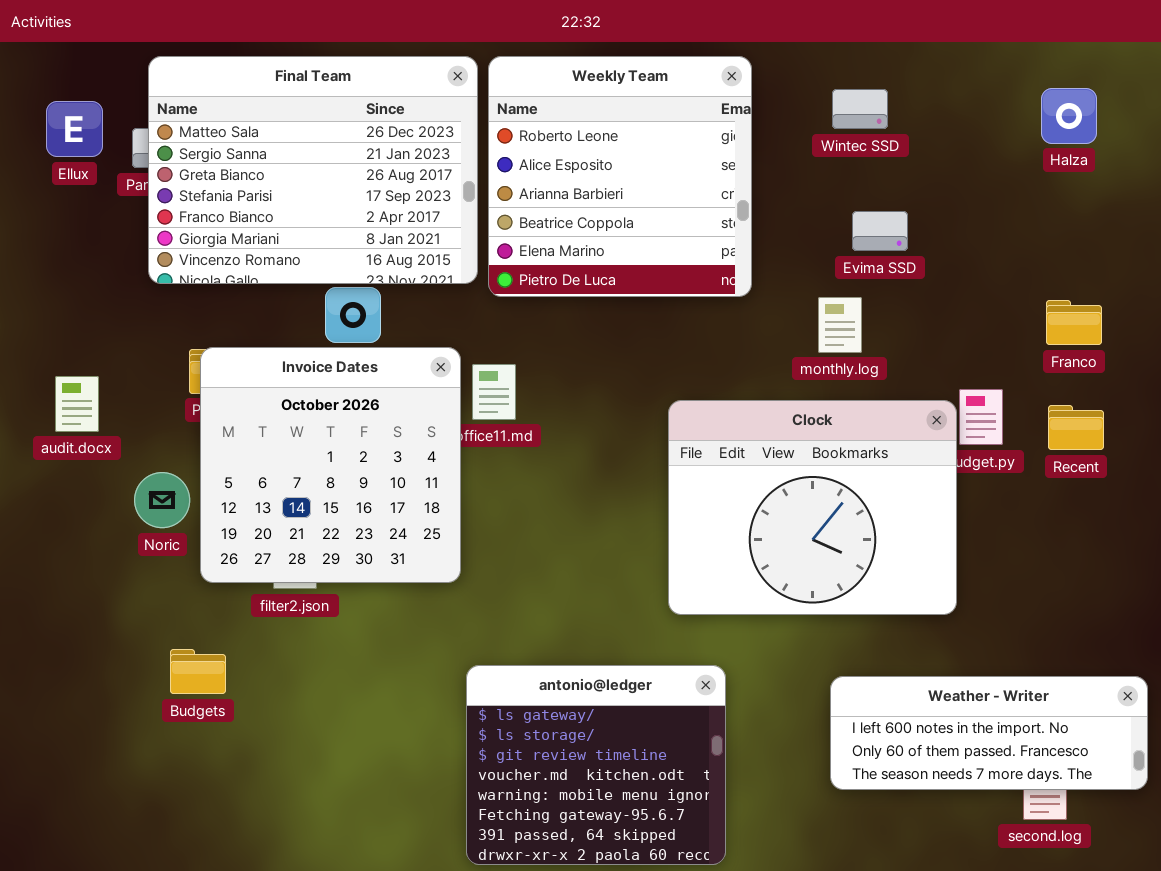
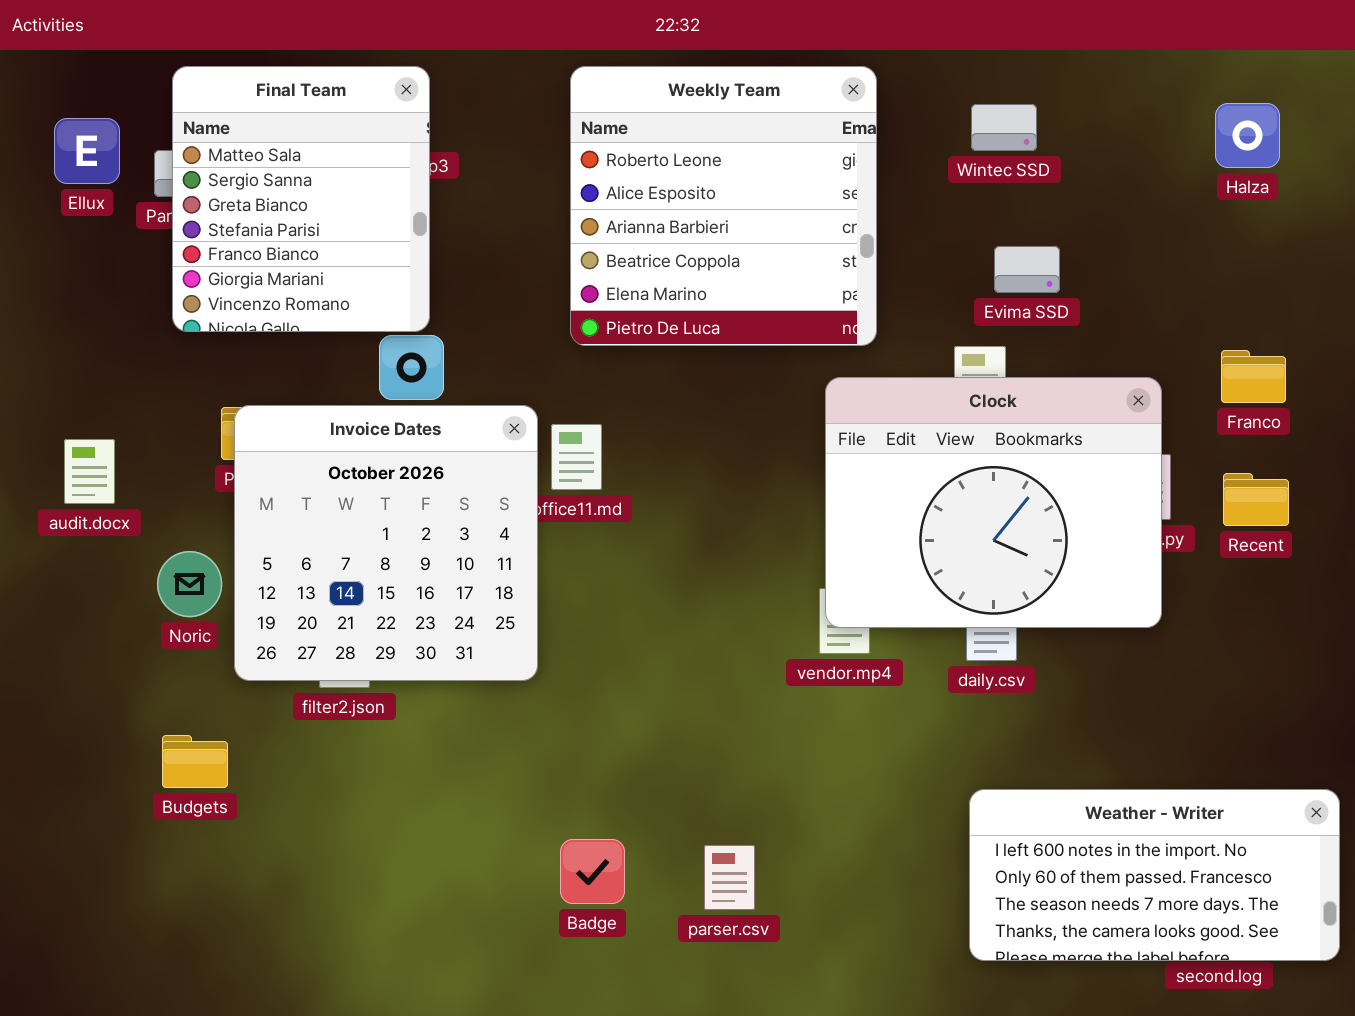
Final Team: [148,56,478,284] -> [172,66,430,332], resized
Clock: [668,400,957,615] -> [825,377,1162,628], moved
Budgets: [170,649,226,694] -> [162,735,228,788], moved
antonio@ledger: [466,665,726,865] -> none, closed
Weather - Writer: [830,676,1148,790] -> [969,789,1340,961], resized

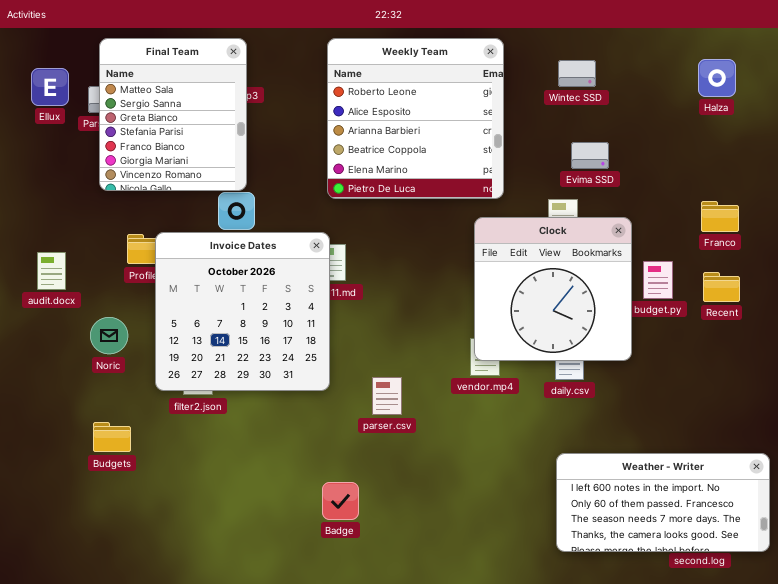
Clock: [825,377,1162,628] -> [474,217,632,361], resized
Invoice Dates: [234,405,538,681] -> [155,232,330,391], moved
parser.csv: [704,845,755,910] -> [372,377,402,415], moved

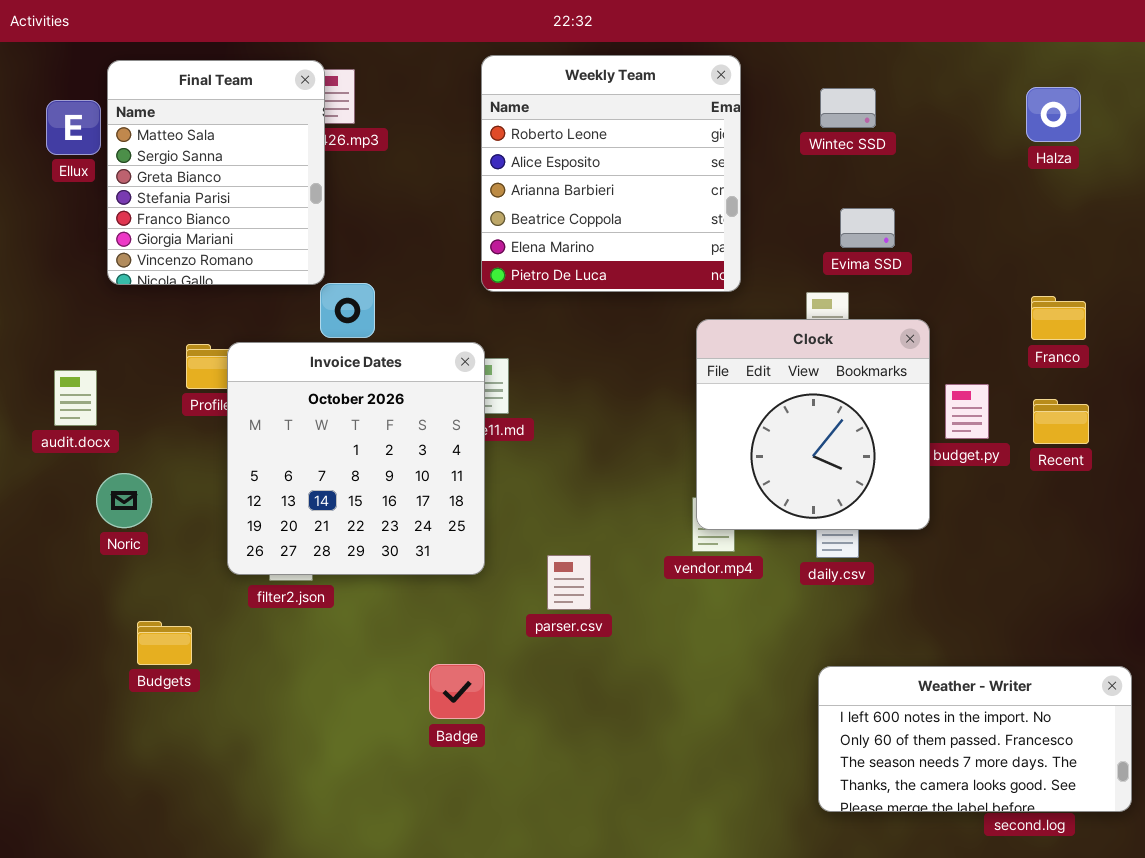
Final Team: [99,38,247,191] -> [107,60,325,285], moved
Noric: [90,317,128,354] -> [96,473,152,528], moved
Badge: [322,482,359,520] -> [429,664,485,719], moved

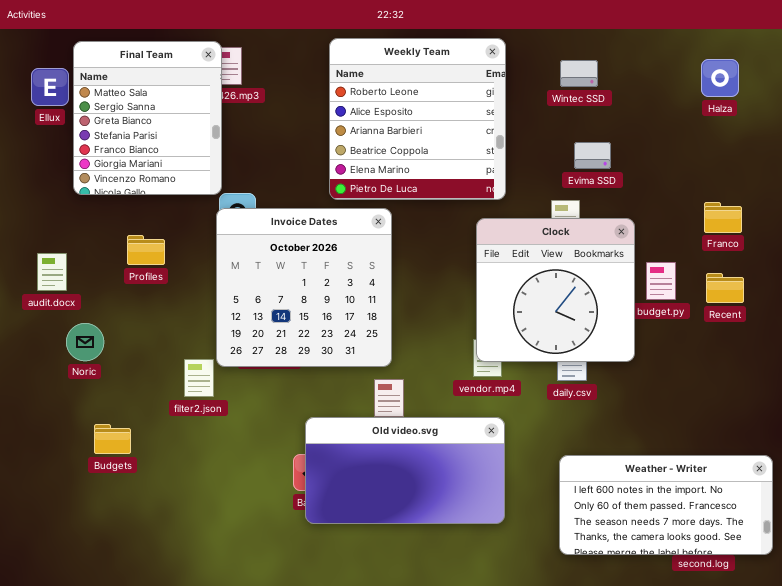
Invoice Dates: [227,342,485,575] -> [216,208,392,367], moved
Old video.svg: none -> [305,417,505,524], opened

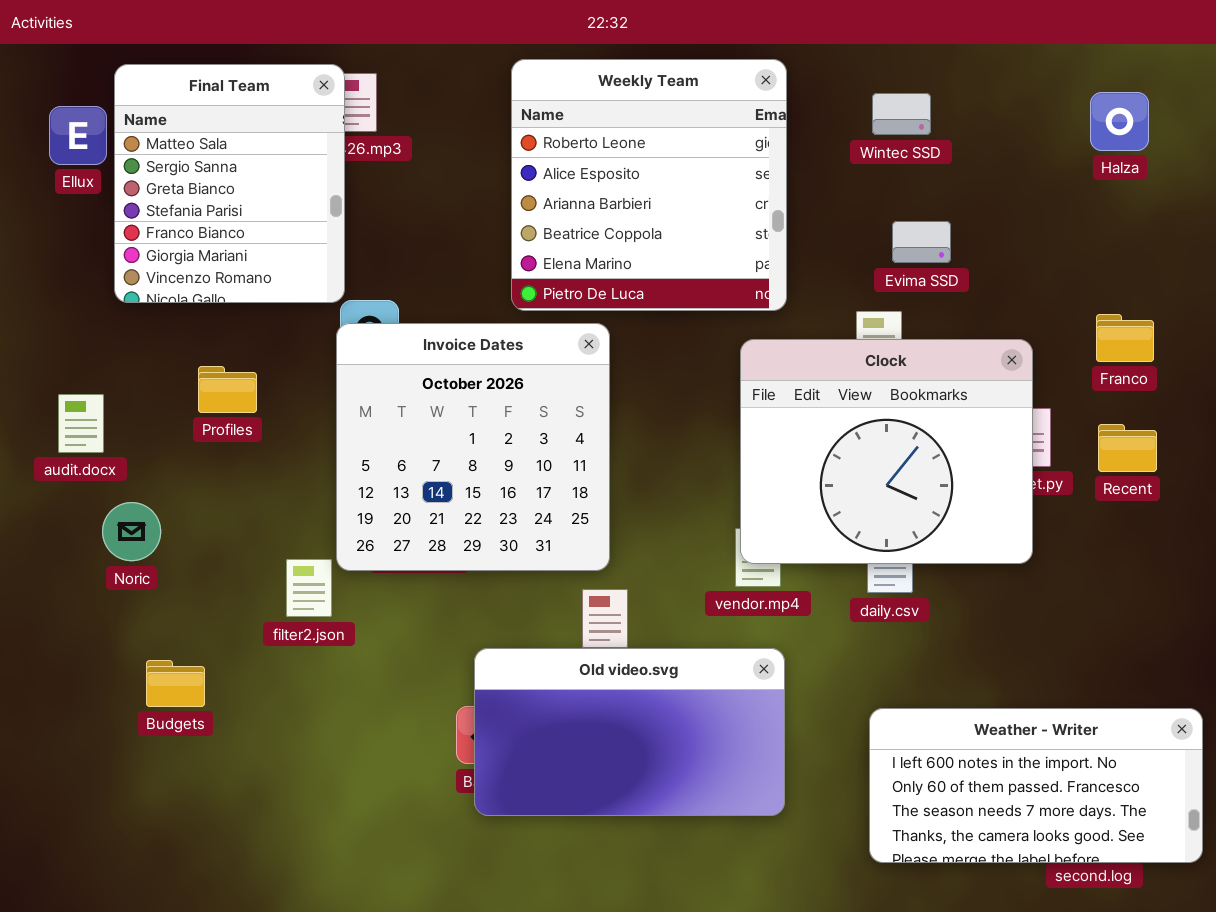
Clock: [476,218,635,362] -> [740,339,1033,564], resized

